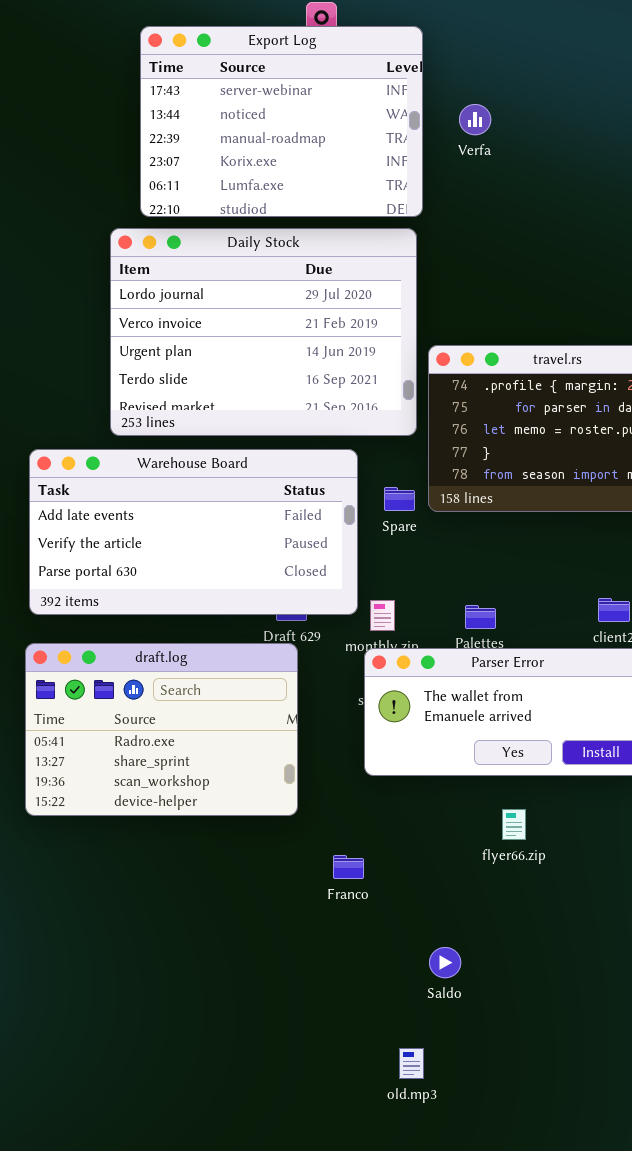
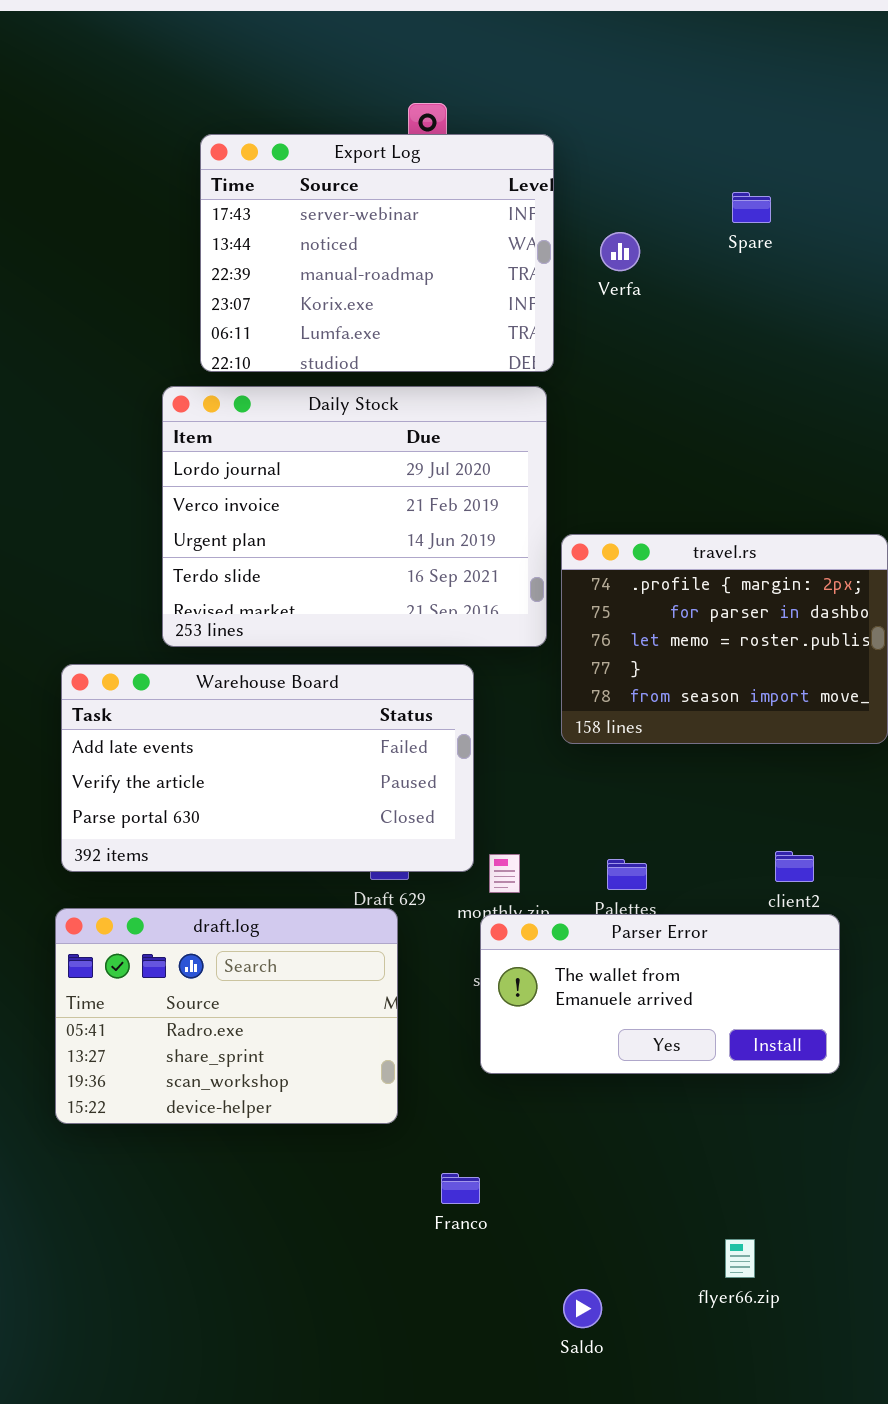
Spare: [384,487,415,511] -> [732,192,771,223], moved
flyer66.zip: [502,809,526,840] -> [725,1239,755,1278], moved

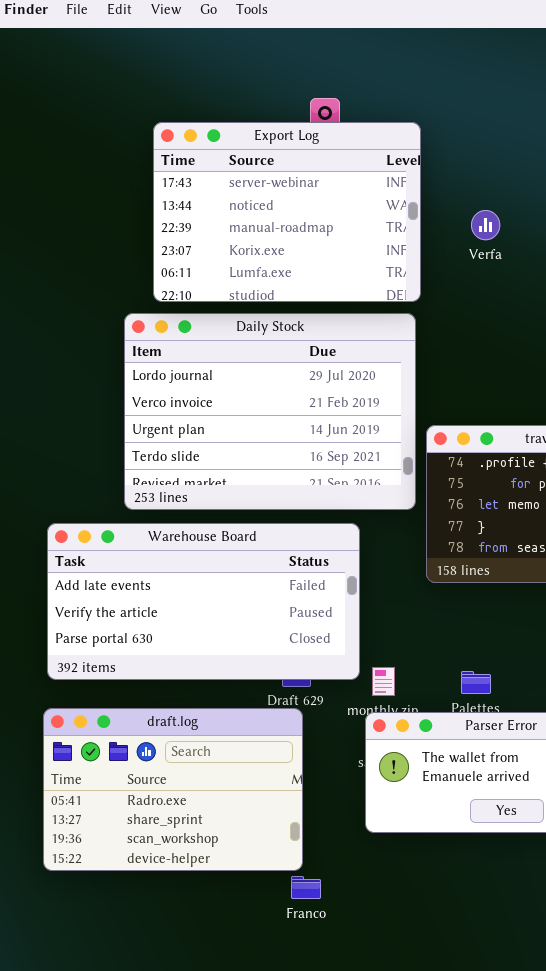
Verfa: [600,232,640,271] -> [471,210,500,240], moved
Franco: [441,1173,480,1204] -> [291,876,321,899], moved

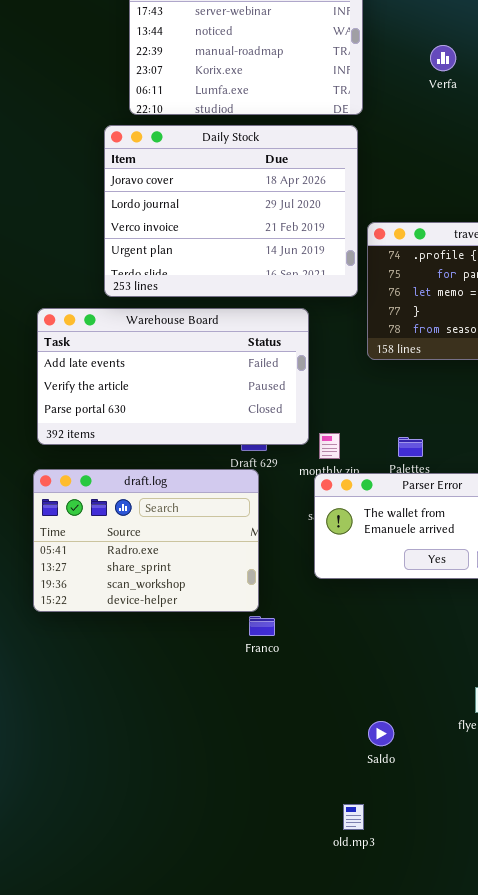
Verfa: [471,210,500,240] -> [430,45,456,71], moved
Daily Stock: [124,313,416,510] -> [104,125,358,297], scrolled up 1 row

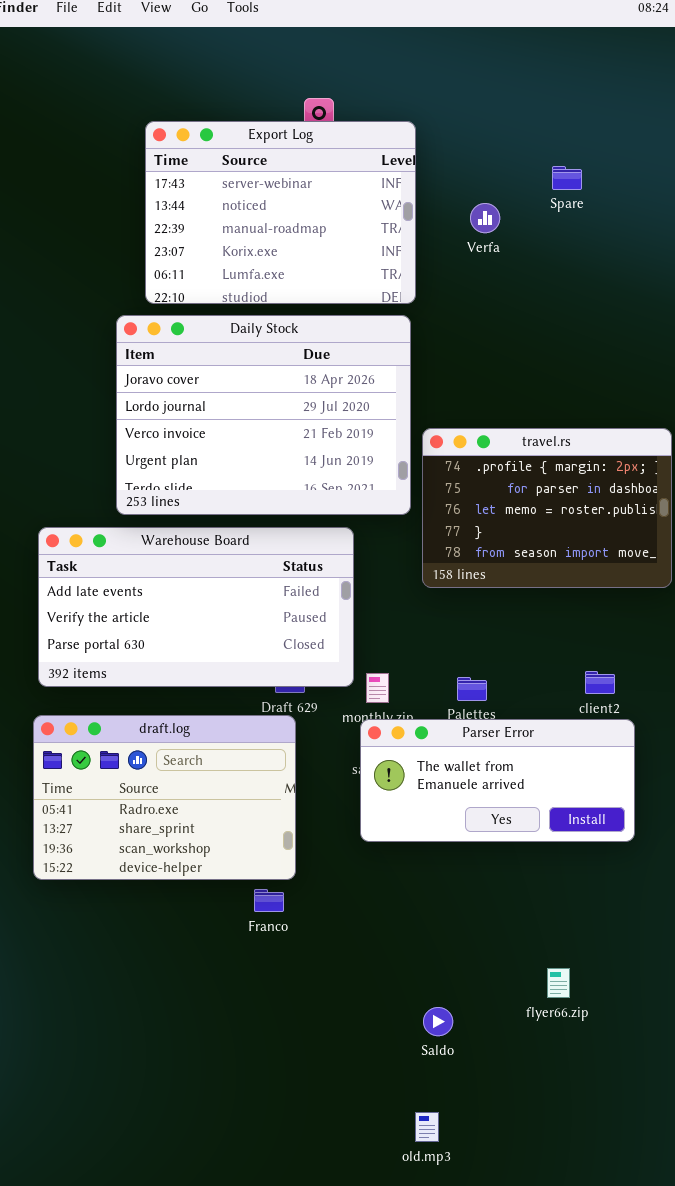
Verfa: [430,45,456,71] -> [470,203,500,233], moved
Franco: [249,616,275,636] -> [254,889,284,912], moved
old.mp3: [343,804,364,830] -> [415,1112,439,1142], moved

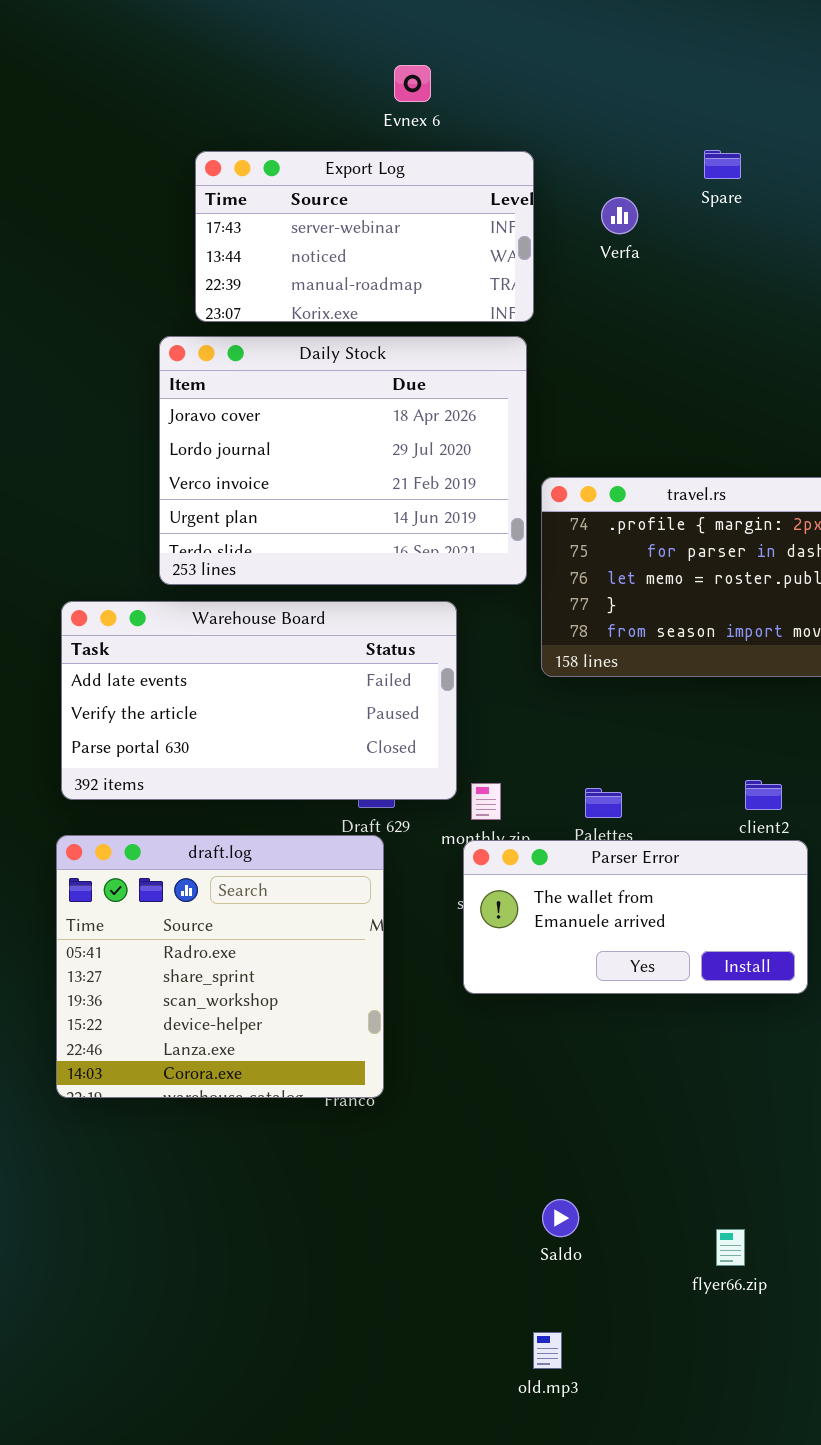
Export Log: [145,121,416,304] -> [195,151,534,322], resized
draft.log: [33,715,296,880] -> [56,835,384,1098], resized
flyer66.zip: [547,968,570,998] -> [716,1229,745,1266], moved

